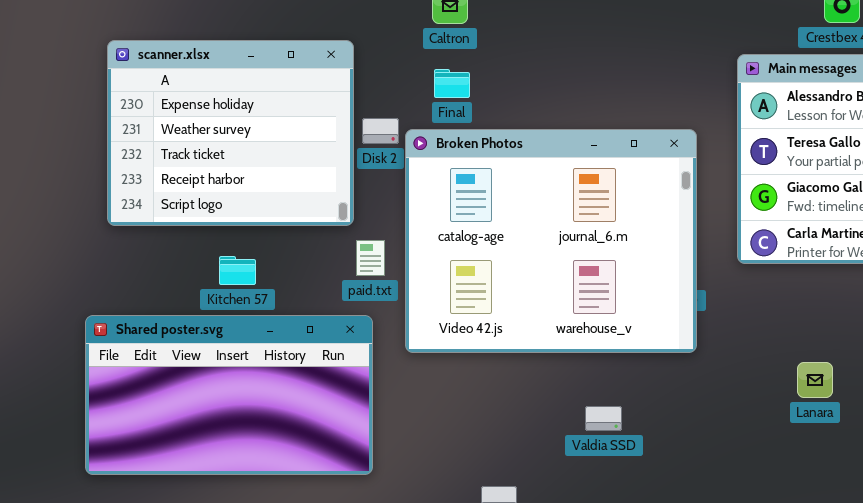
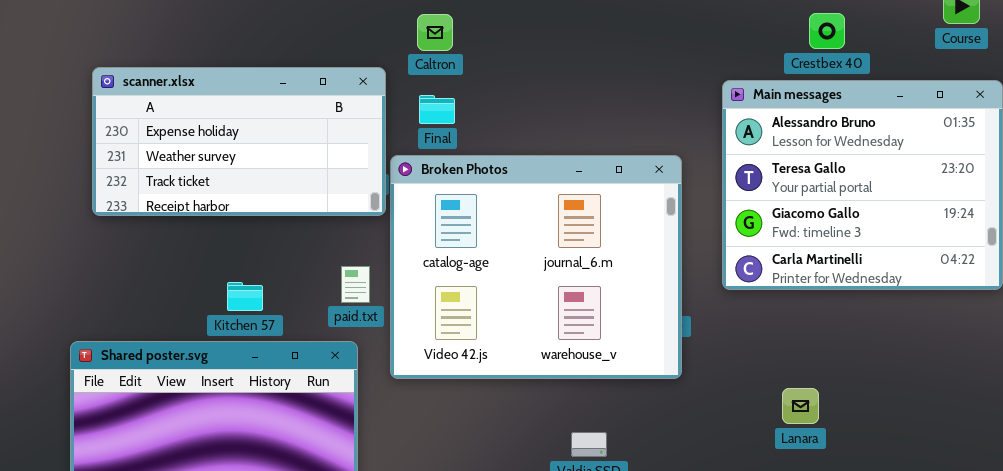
scanner.xlsx: [107,40,354,226] -> [92,67,386,216], resized
Kitchen 57: [219,256,256,285] -> [227,282,263,311], moved

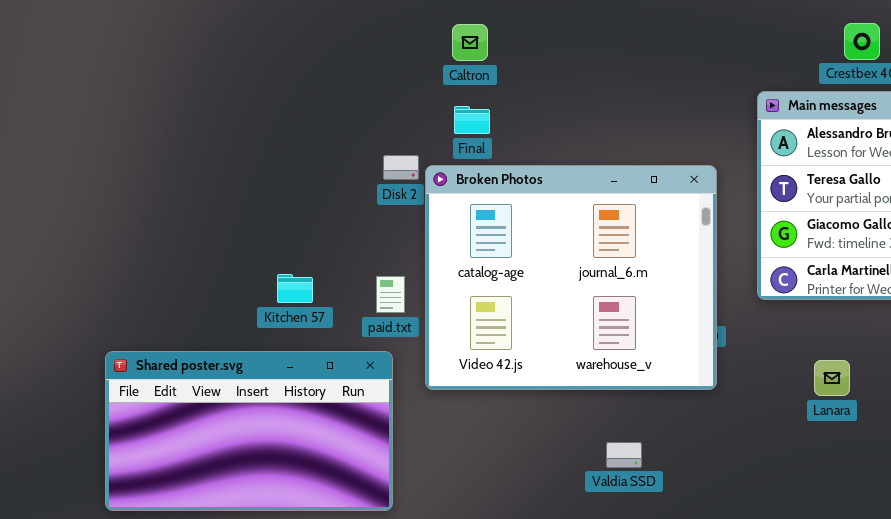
scanner.xlsx: [92,67,386,216] -> none, closed
Kitchen 57: [227,282,263,311] -> [277,274,313,303], moved
Lanara: [782,388,819,424] -> [814,360,850,396], moved

